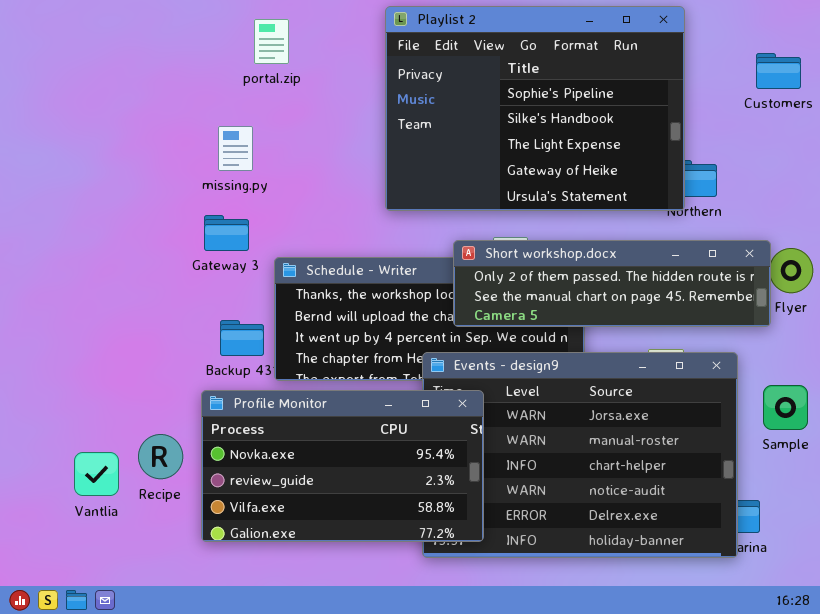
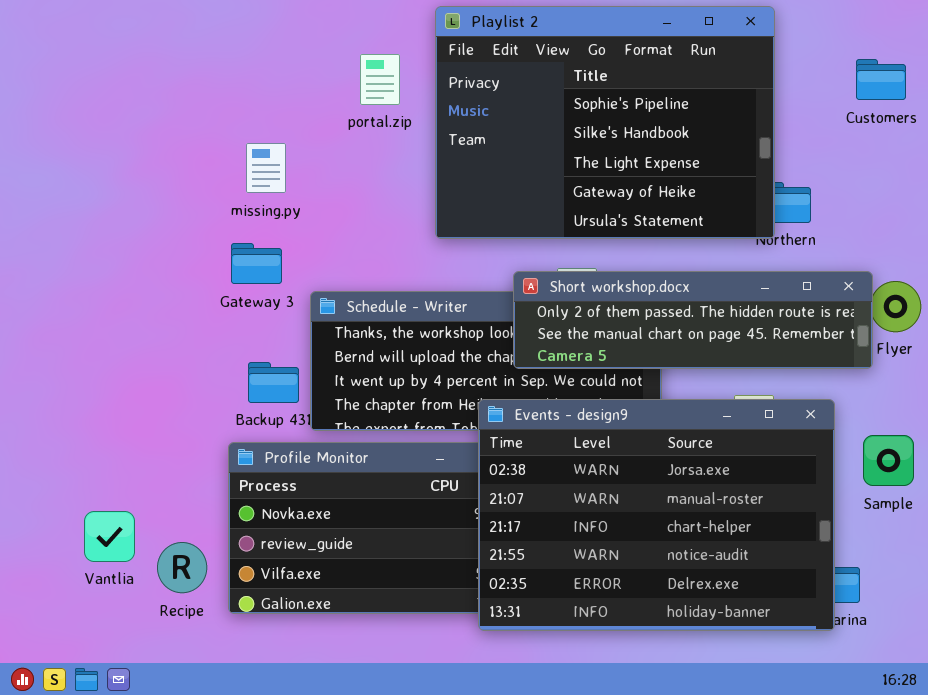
portal.zip: [254,19,289,64] -> [360,54,400,105], moved
Events - design9: [422,352,738,558] -> [478,399,835,631], raised
Recipe: [138,434,183,479] -> [157,542,207,593], moved

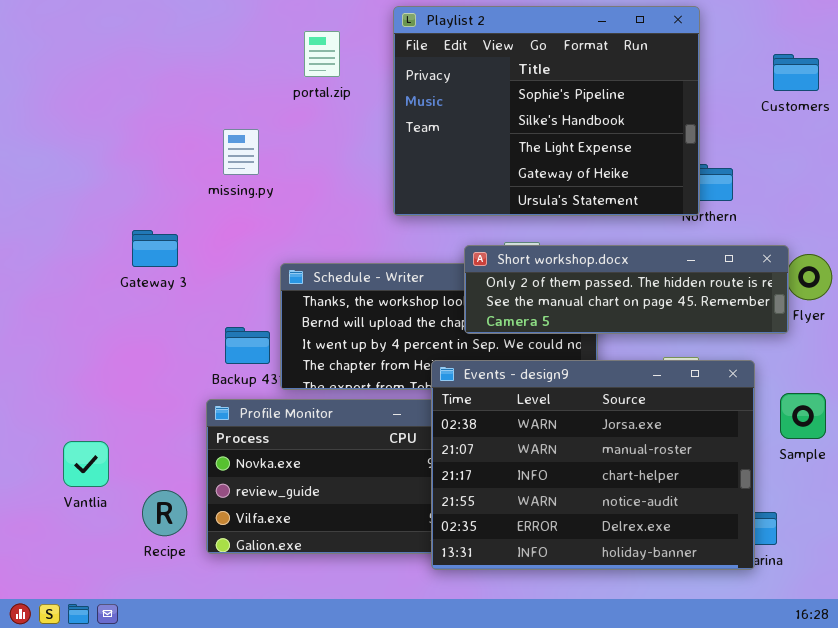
portal.zip: [360,54,400,105] -> [304,31,340,77], moved
Gateway 3: [231,243,282,284] -> [132,230,178,267], moved
Vantlia: [84,511,135,562] -> [63,441,109,487], moved

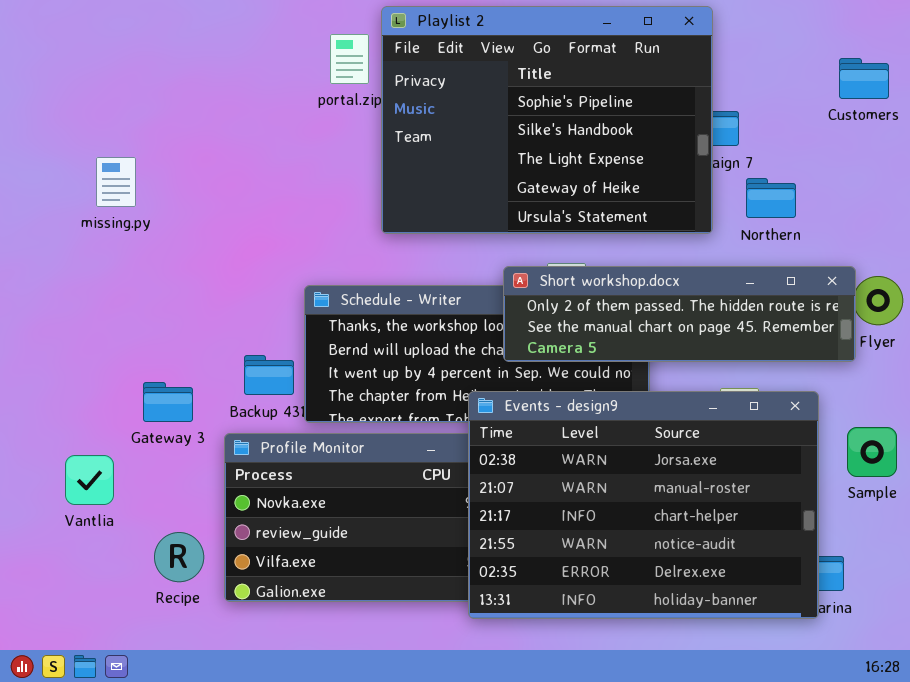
Playlist 2: [393,6,700,216] -> [381,6,713,234], moved
missing.py: [223,129,259,175] -> [96,157,136,207], moved
Gateway 3: [132,230,178,267] -> [143,382,193,422], moved
Vantlia: [63,441,109,487] -> [65,455,114,505], moved

